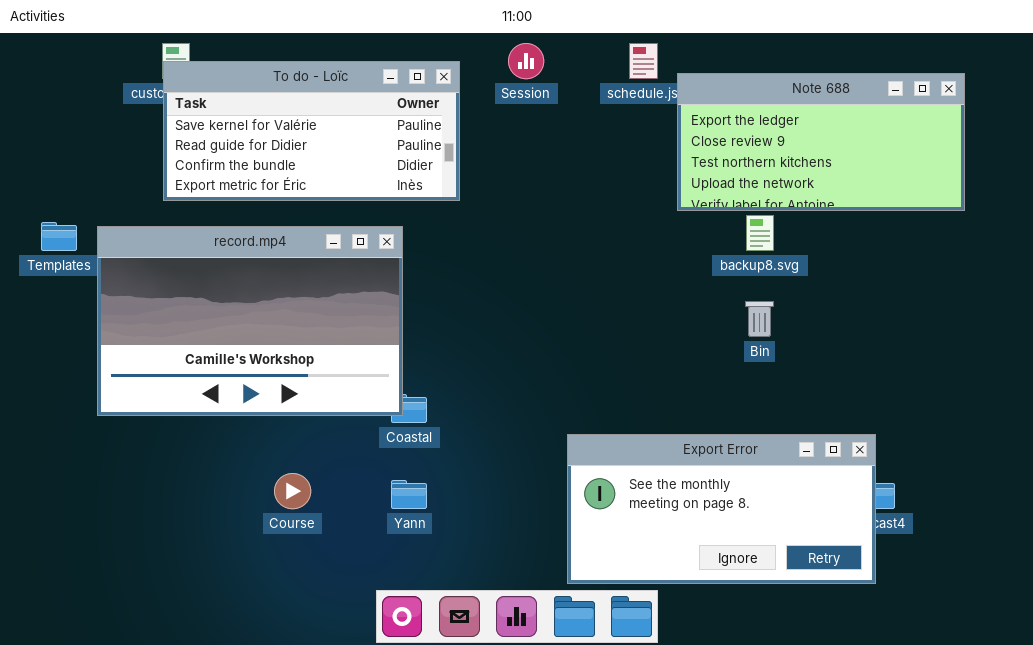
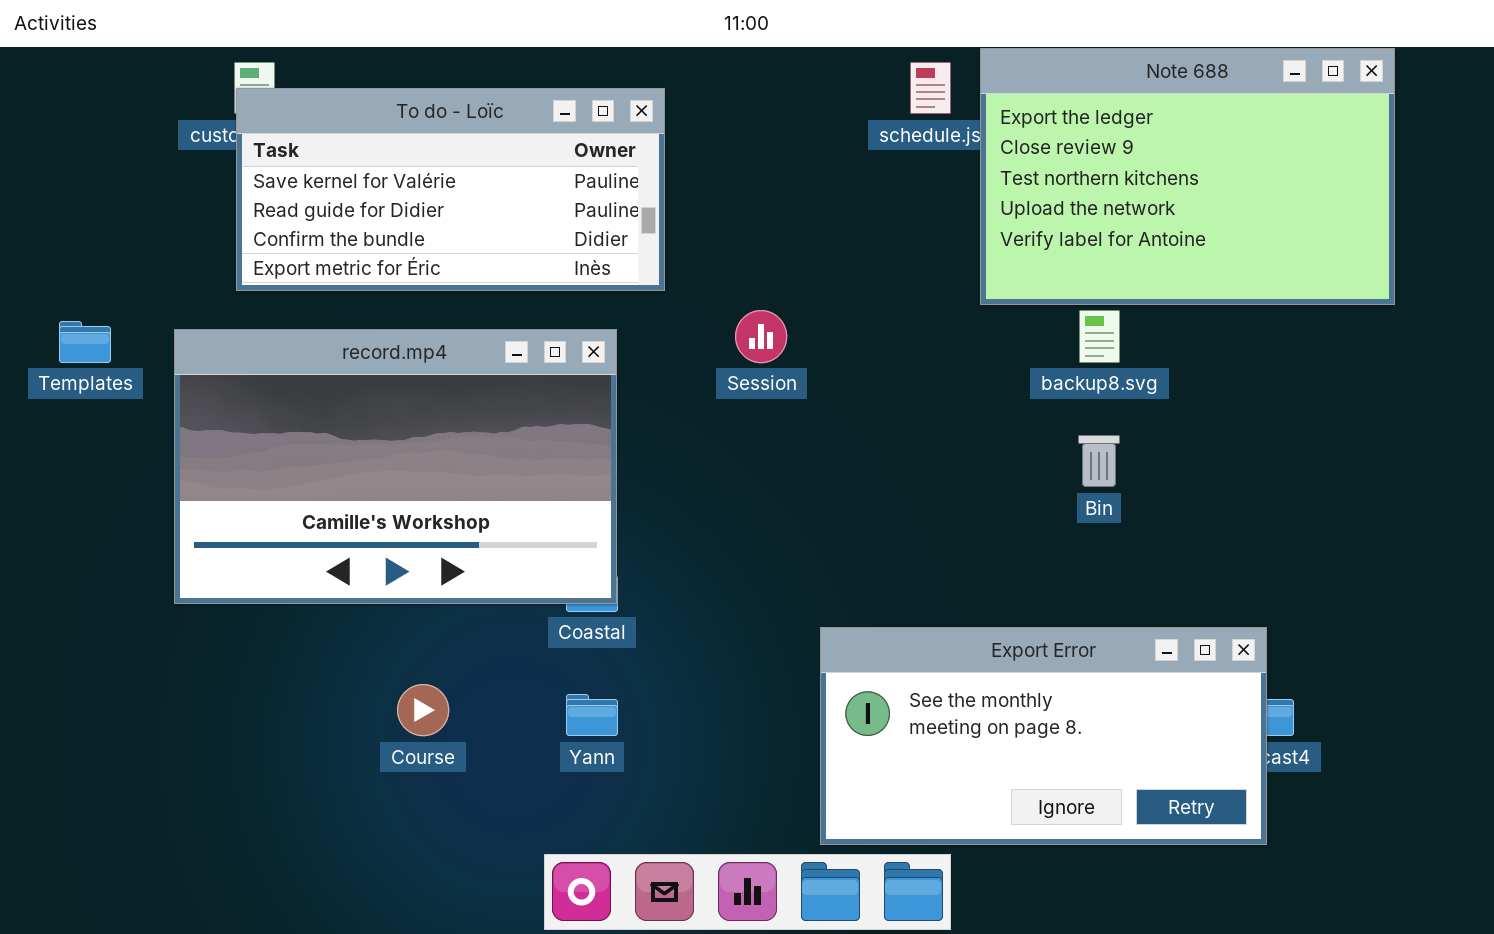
Session: [508,43,544,79] -> [735,310,787,363], moved
Note 688: [677,73,965,211] -> [980,48,1395,305], resized
record.mp4: [97,226,403,416] -> [174,329,617,604], moved

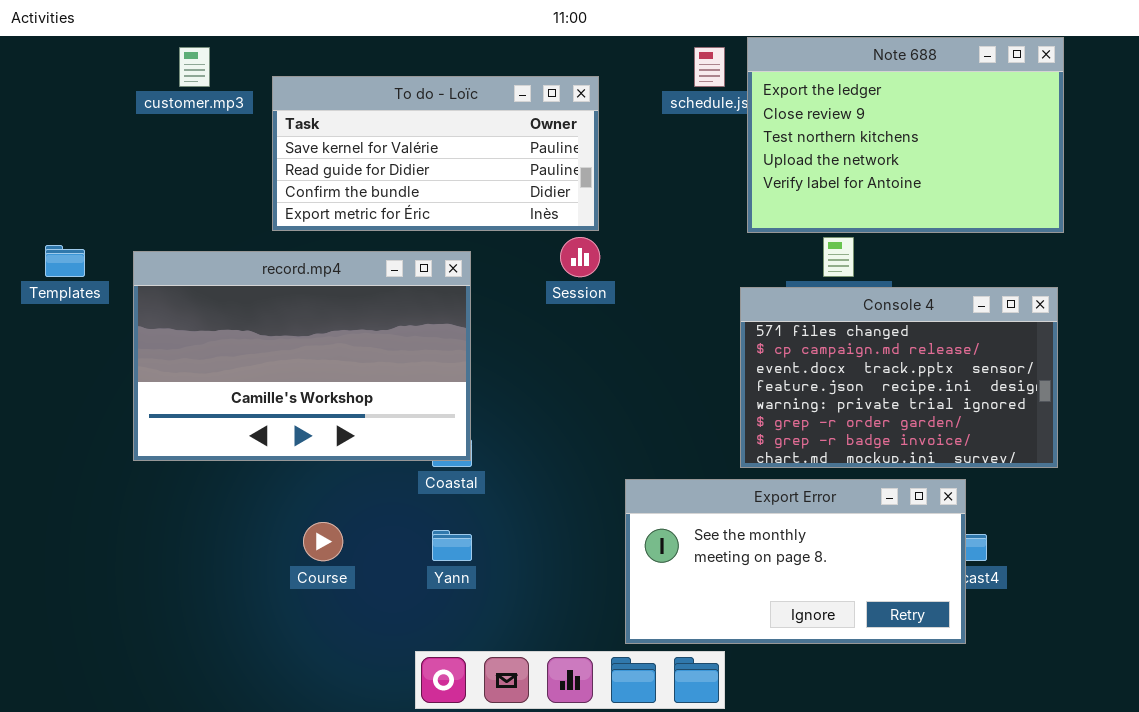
To do - Loïc: [236,88,665,291] -> [272,76,599,231], moved
Console 4: none -> [740,287,1058,468], opened

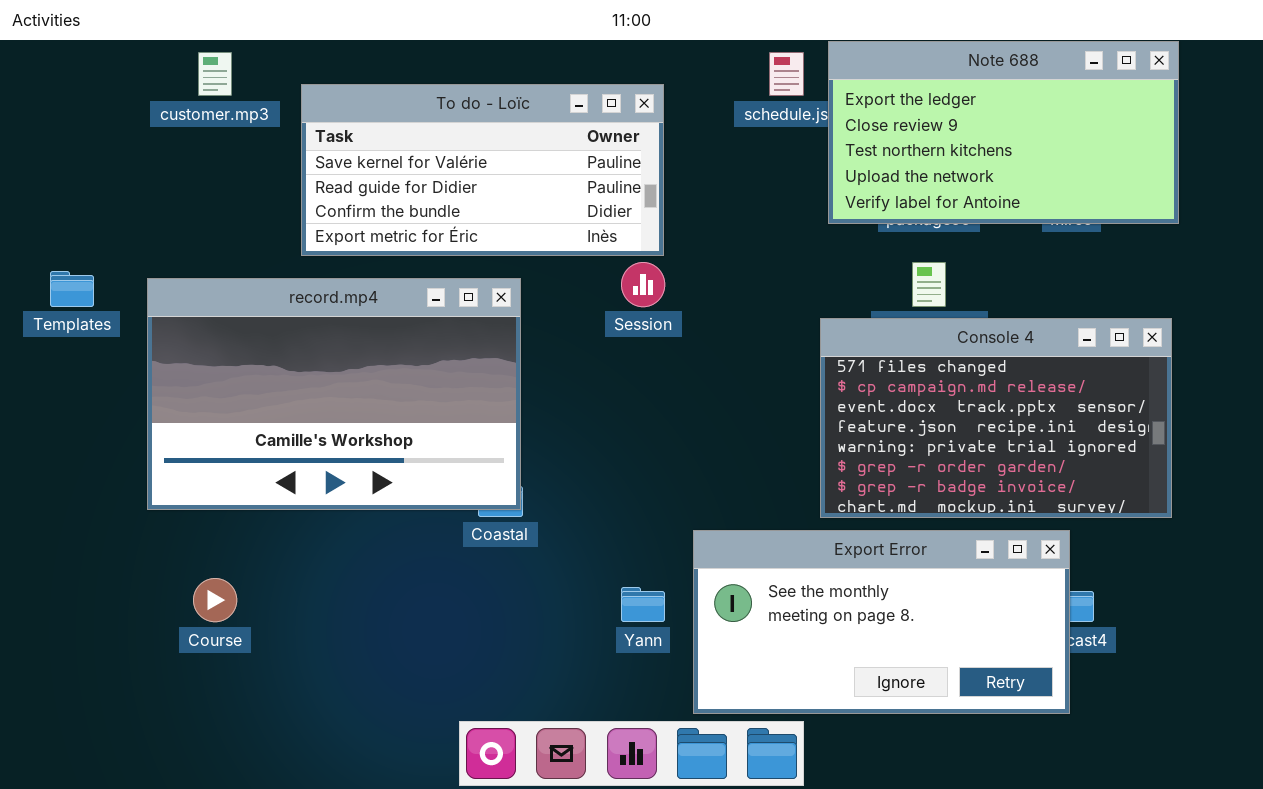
Note 688: [747,37,1064,233] -> [828,41,1179,224], resized
Course: [303,522,343,561] -> [193,578,237,622], moved
Yann: [432,530,472,561] -> [621,587,665,622], moved

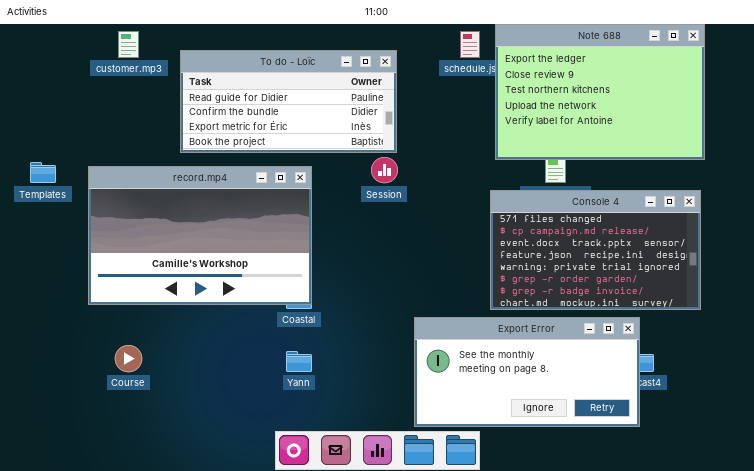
Note 688: [828,41,1179,224] -> [495,24,705,160], resized
To do - Loïc: [301,84,664,256] -> [180,50,397,153], scrolled down 1 row
Yann: [621,587,665,622] -> [286,351,312,372], moved

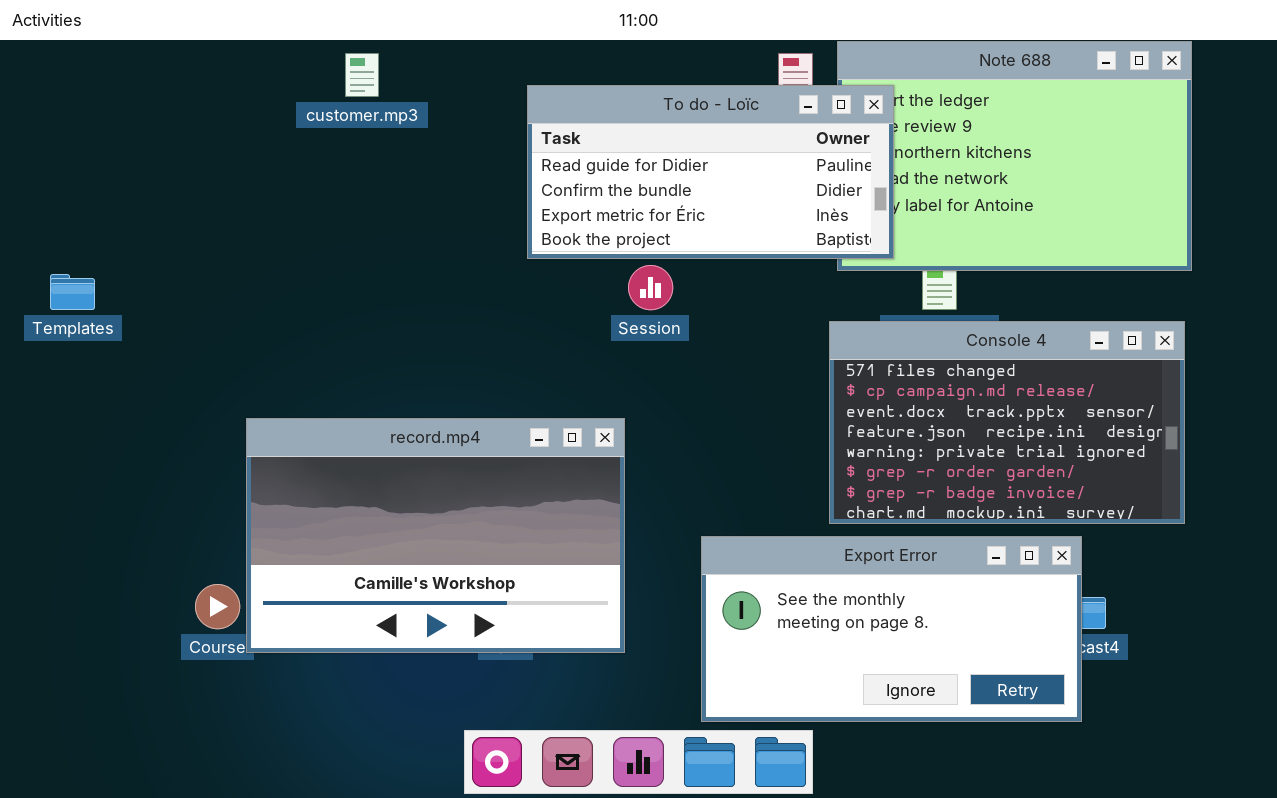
customer.mp3: [118,31,139,58] -> [345,53,379,97], moved
To do - Loïc: [180,50,397,153] -> [527,85,894,259], moved
record.mp4: [88,166,312,305] -> [246,418,625,653], moved

